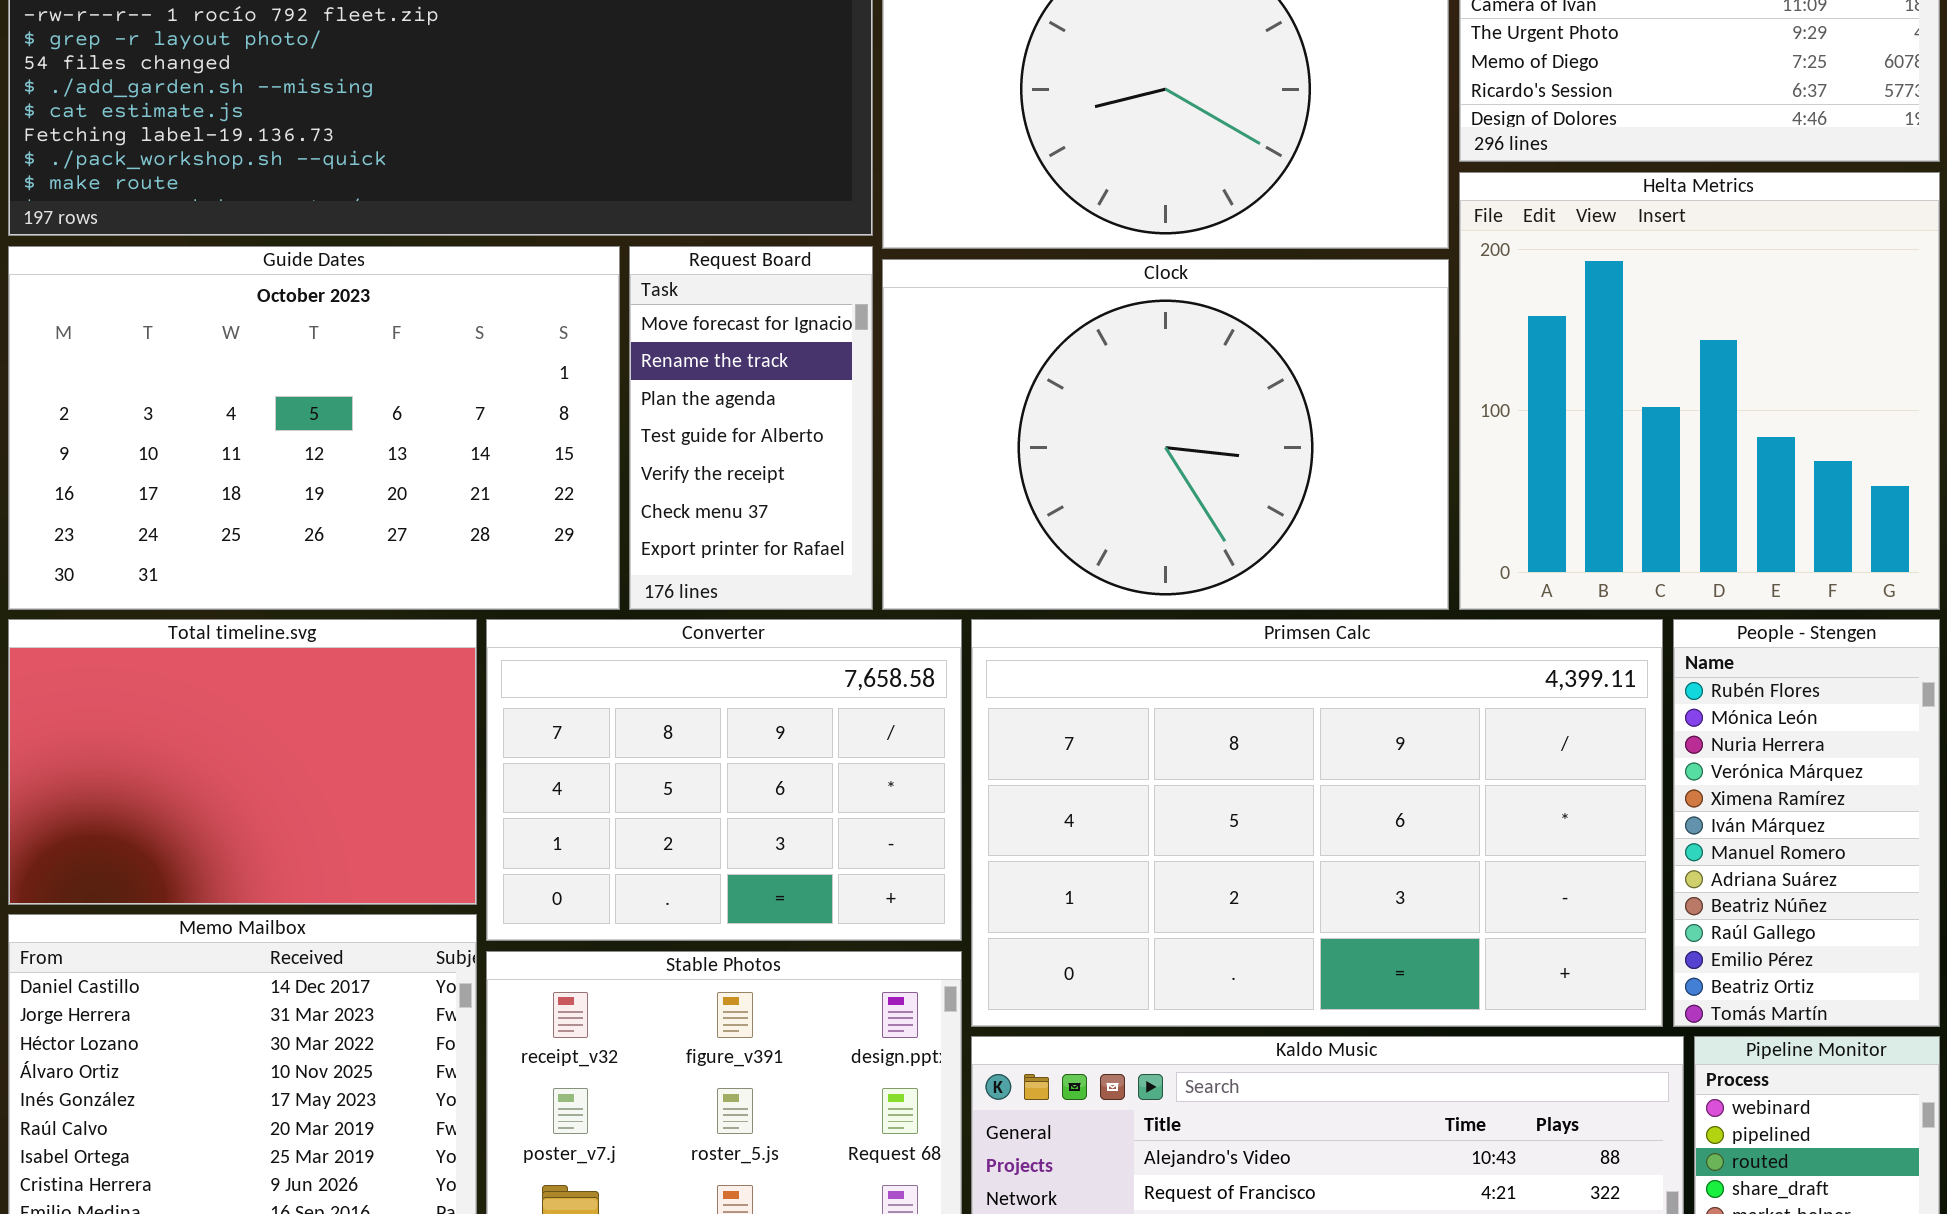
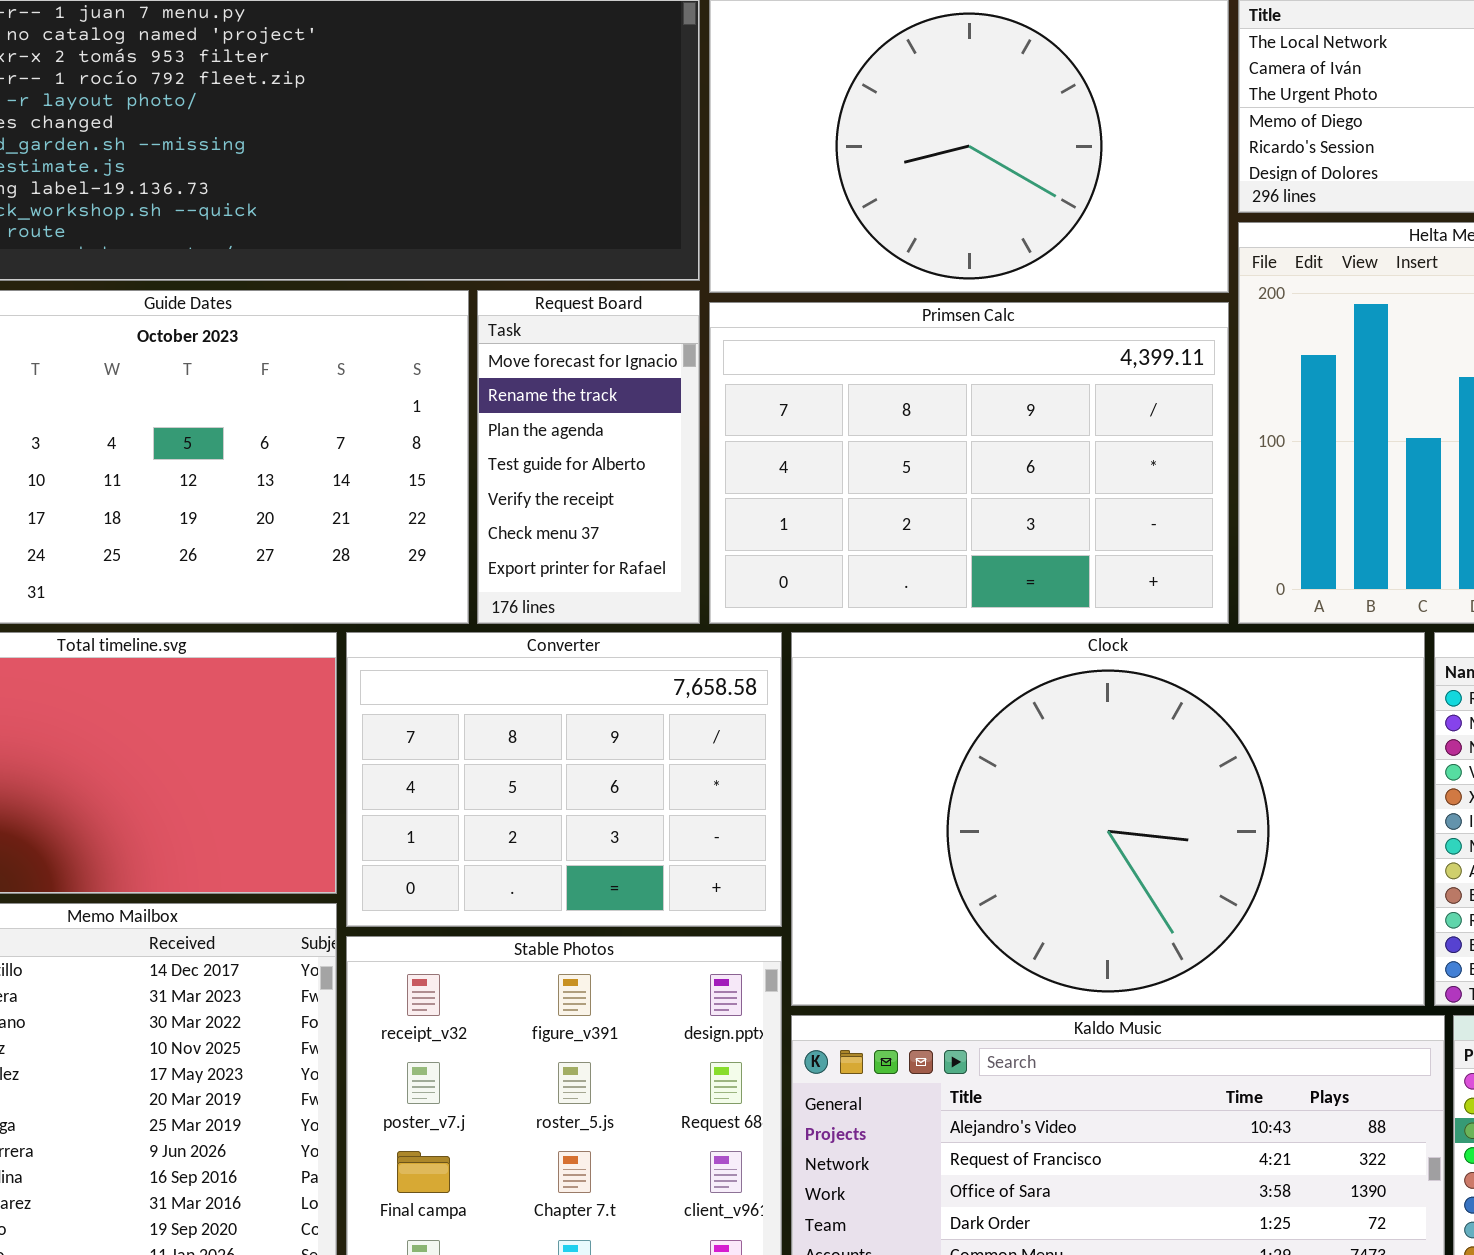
Clock: [882,259,1449,610] -> [791,632,1425,1006], moved, resized
Primsen Calc: [971,619,1663,1027] -> [709,302,1229,624], moved, resized

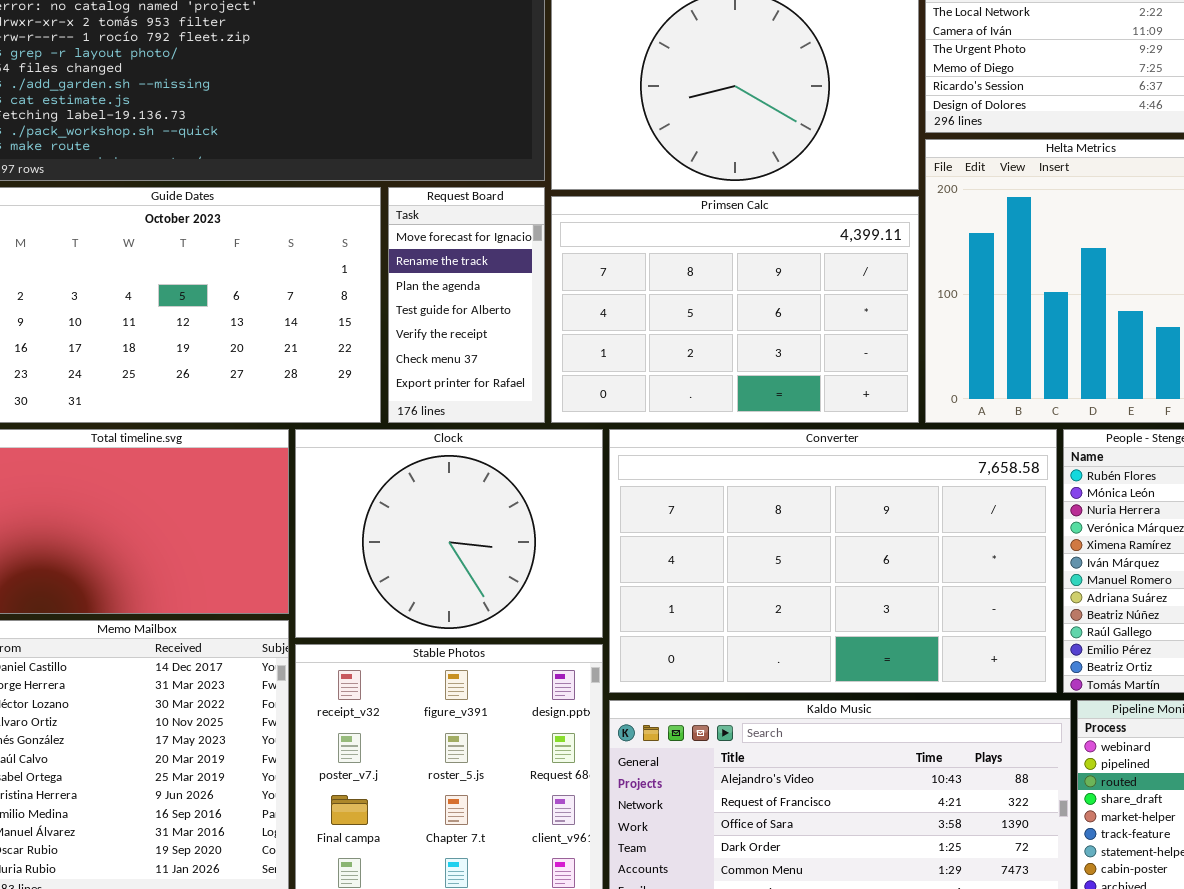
Converter: [346,632,782,927] -> [609,429,1057,693], moved, resized
Clock: [791,632,1425,1006] -> [295,429,603,638], moved, resized

